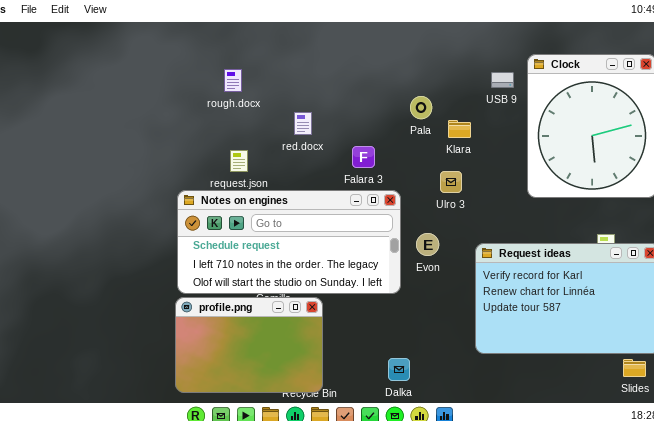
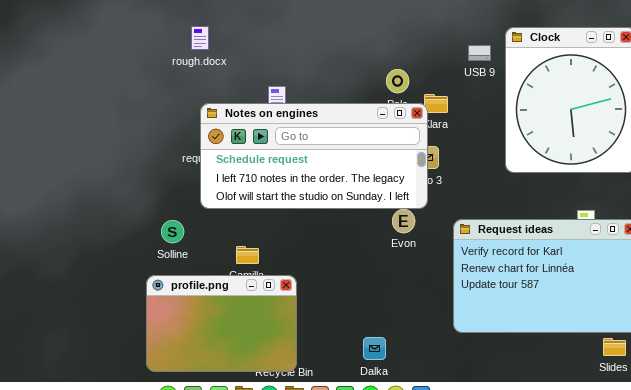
rough.docx: [224,69,242,92] -> [191,26,209,50], moved
Notes on engines: [177,190,401,294] -> [200,103,428,209], moved

